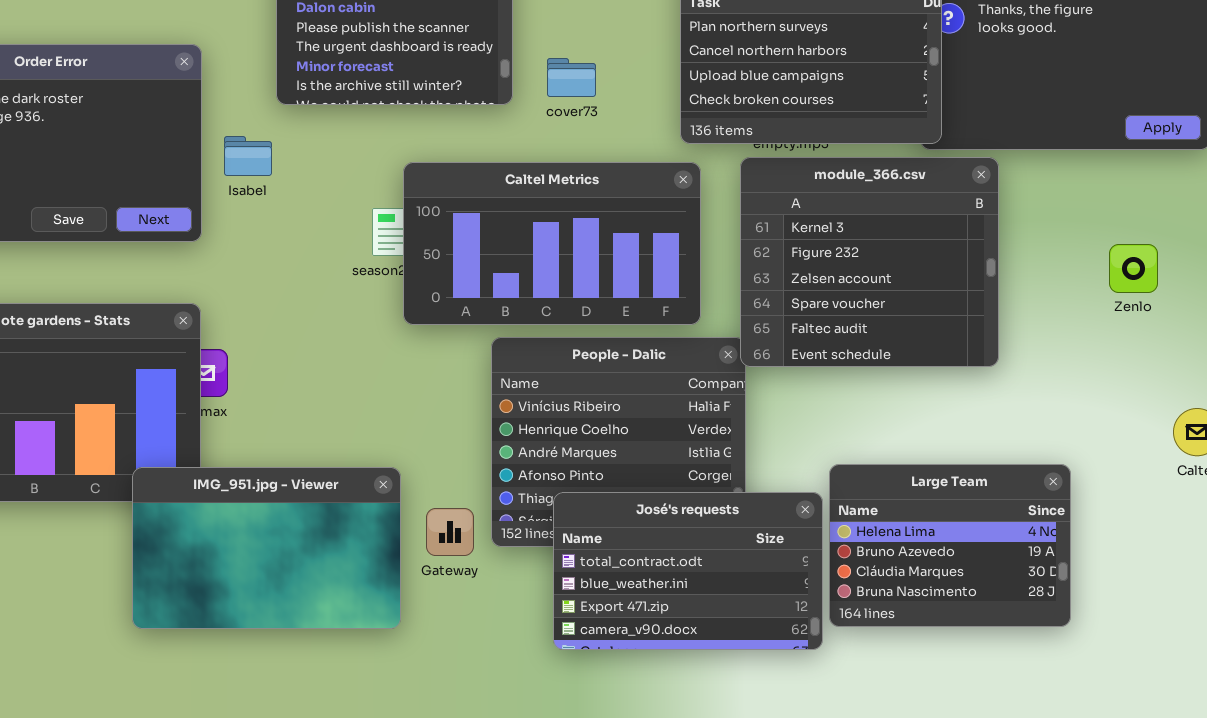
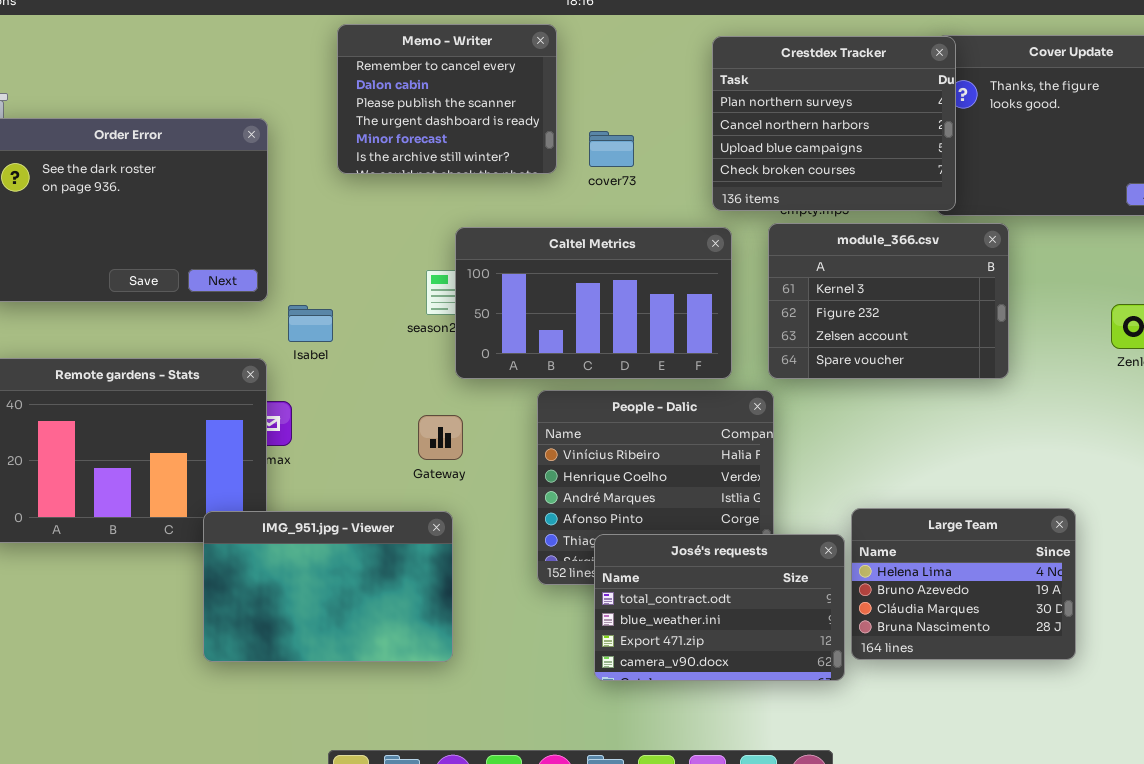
Isabel: [224,136,272,176] -> [288,305,333,342], moved
module_366.csv: [740,157,999,367] -> [768,223,1009,379], resized
Gateway: [426,508,474,556] -> [418,415,463,460], moved

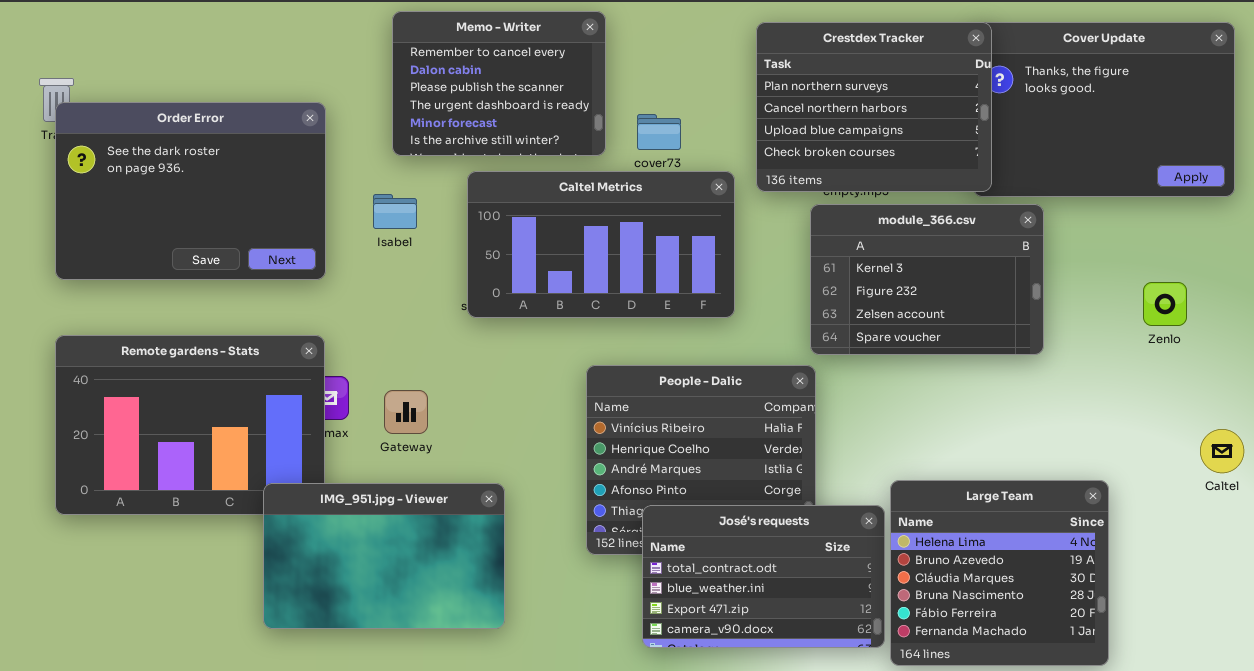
Caltel Metrics: [455,227,732,379] -> [467,171,735,318], moved
Isabel: [288,305,333,342] -> [373,194,417,229], moved
Gateway: [418,415,463,460] -> [384,390,428,434], moved
Large Team: [851,508,1076,660] -> [890,480,1109,666], resized

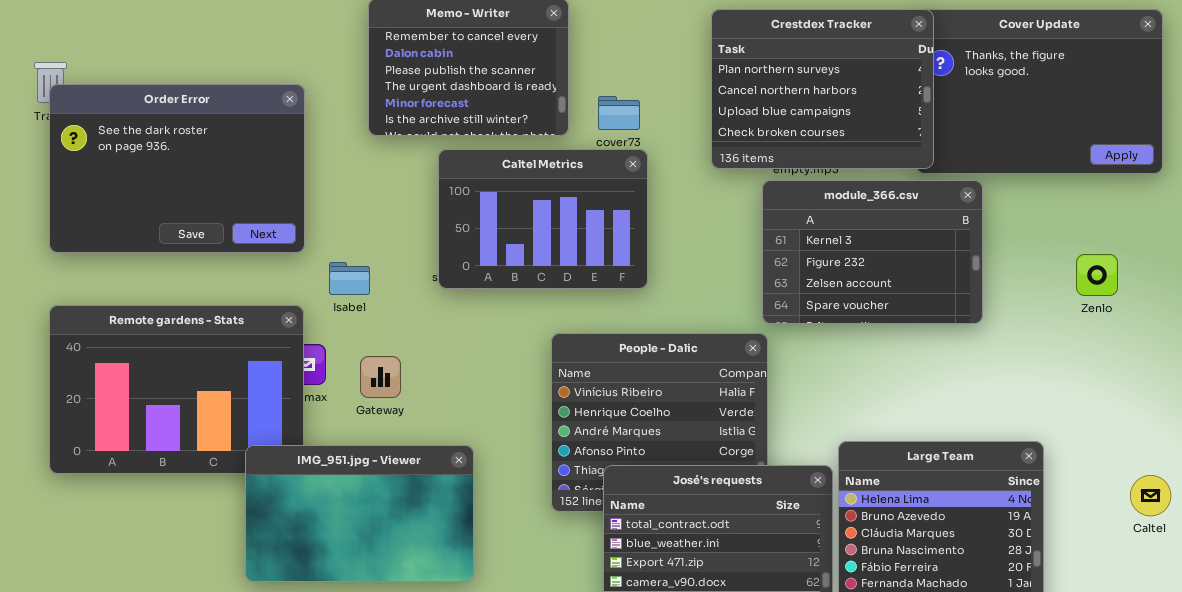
Caltel Metrics: [467,171,735,318] -> [438,149,648,289], resized
Isabel: [373,194,417,229] -> [329,262,370,295], moved
Caltel: [1200,429,1244,473] -> [1130,475,1171,516], moved

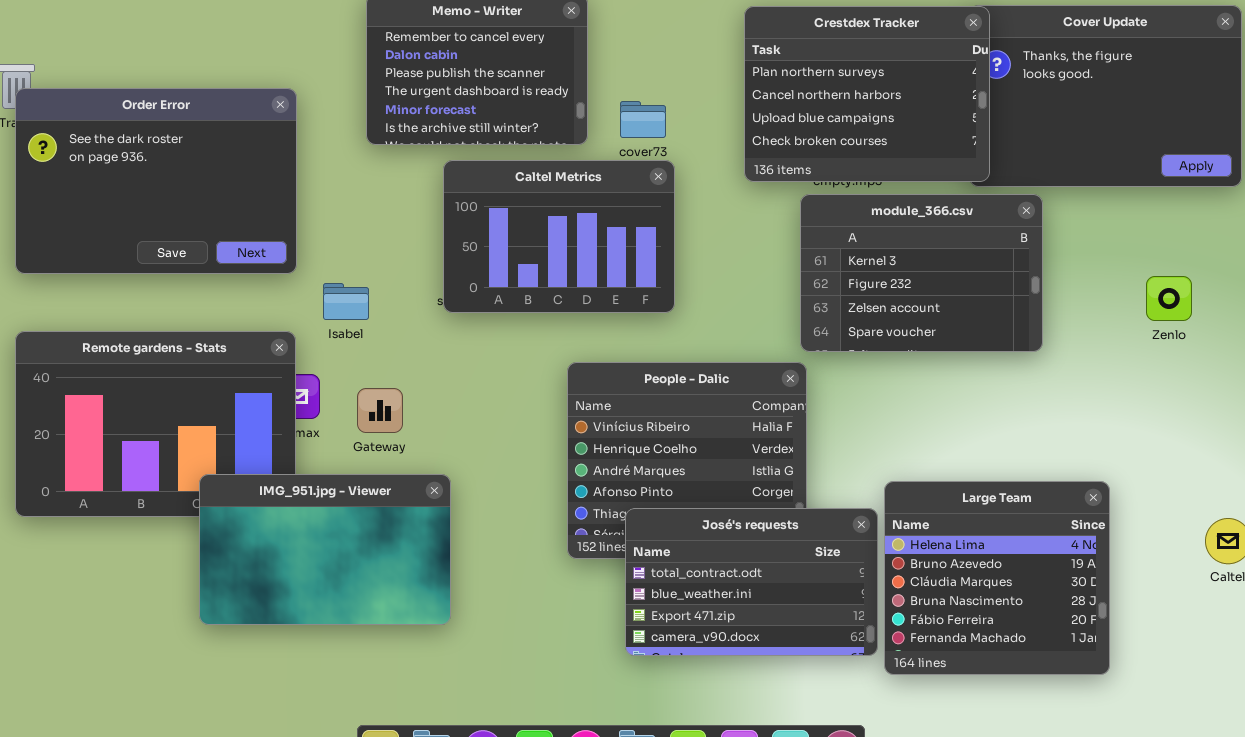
IMG_951.jpg - Viewer: [245,445,474,582] -> [199,474,451,625], moved

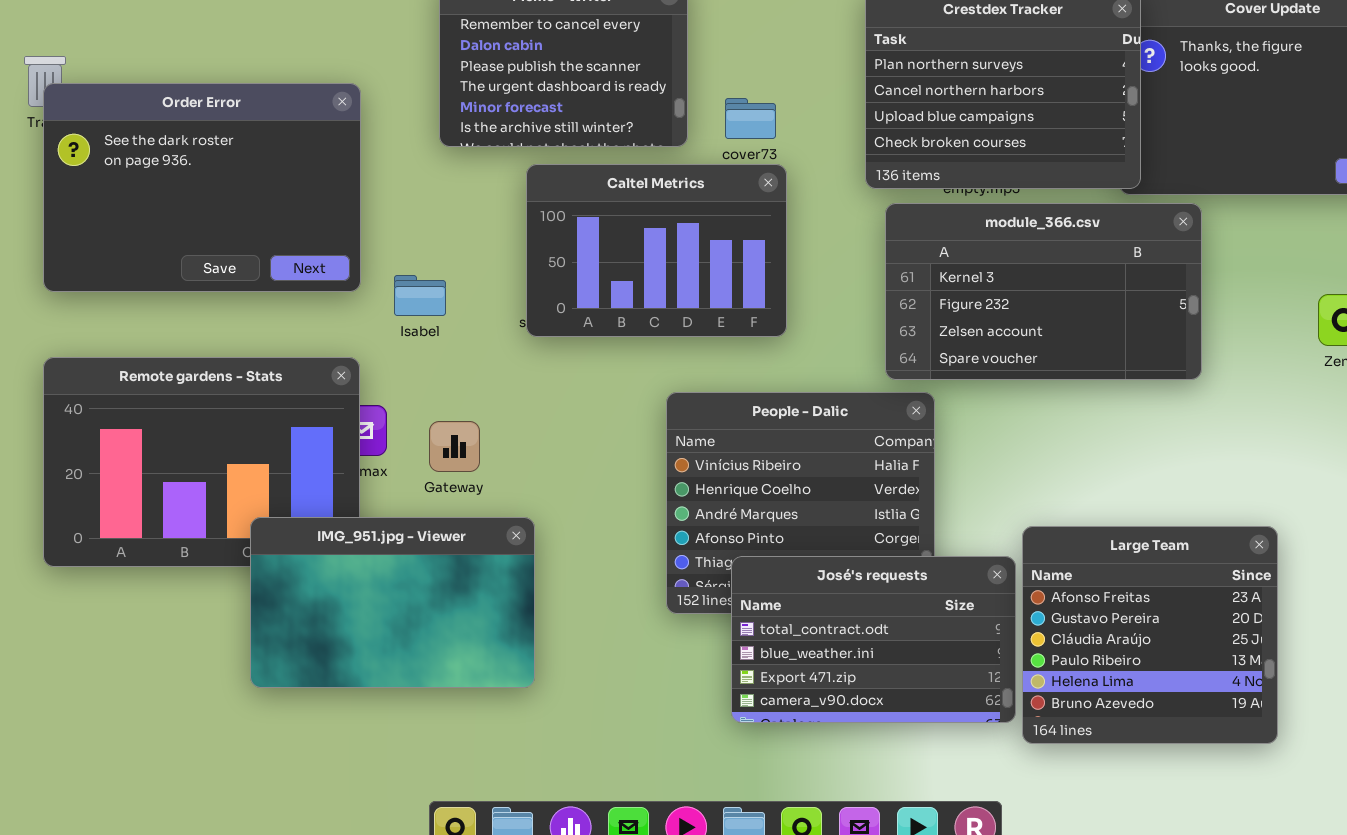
module_366.csv: [800,194,1043,352] -> [885,203,1202,380], resized
Isabel: [323,283,369,320] -> [394,275,446,316], moved
Large Team: [884,481,1110,675] -> [1022,526,1278,744], scrolled up 4 rows

